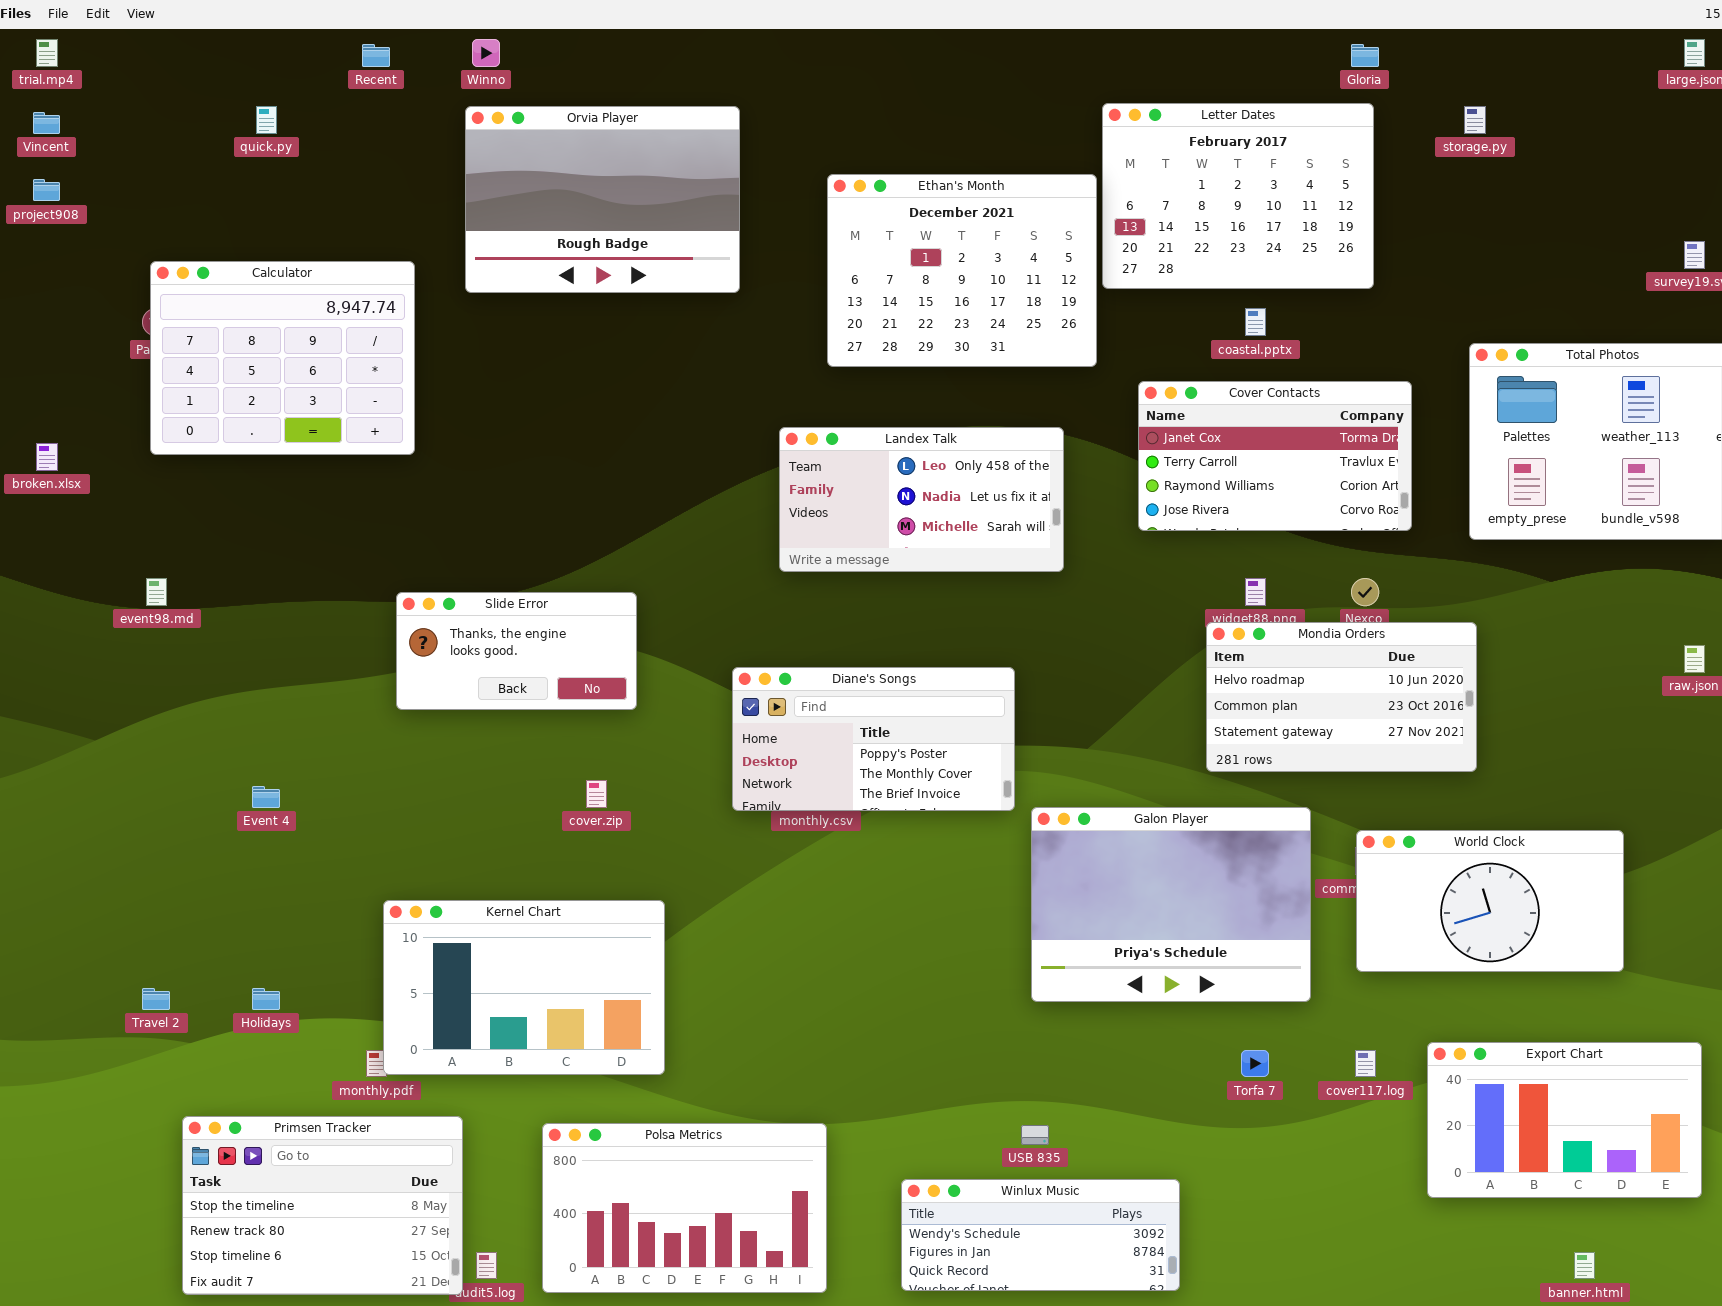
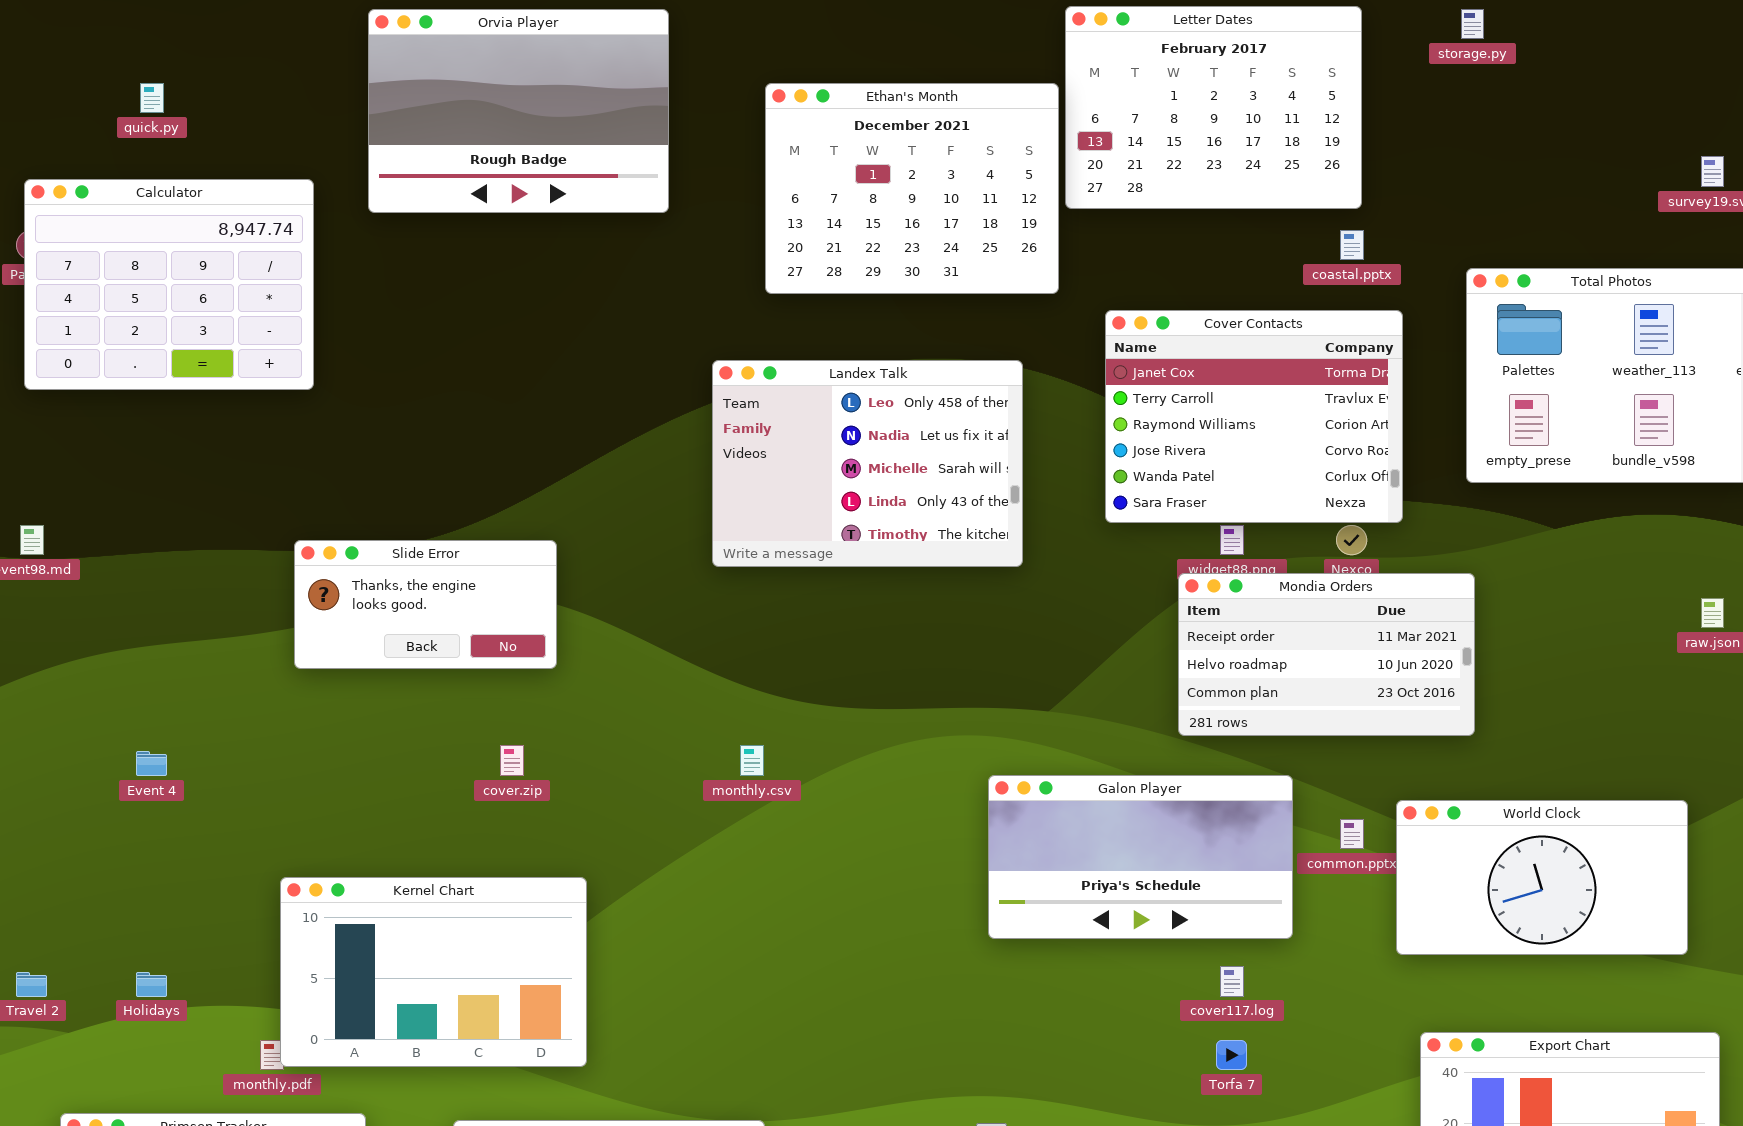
quick.py: [256,106,277,134] -> [140,83,164,113], moved
coastal.pptx: [1245,308,1266,336] -> [1340,230,1364,260], moved
Cover Contacts: [1138,381,1412,531] -> [1105,310,1403,523], resized
Landex Talk: [779,427,1064,572] -> [712,360,1023,567], resized
Mondia Orders: [1206,622,1477,772] -> [1178,573,1475,736], scrolled up 1 row
Diane's Songs: [732,667,1015,811] -> none, closed
Galon Player: [1031,807,1311,1002] -> [988,775,1293,939], resized
World Clock: [1356,830,1624,972] -> [1396,800,1688,955], moved
cover117.log: [1355,1050,1376,1077] -> [1220,966,1244,997], moved

